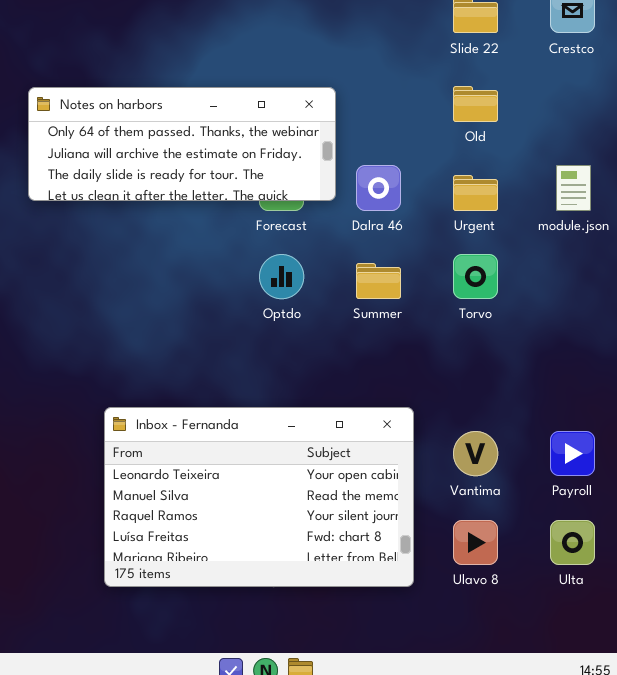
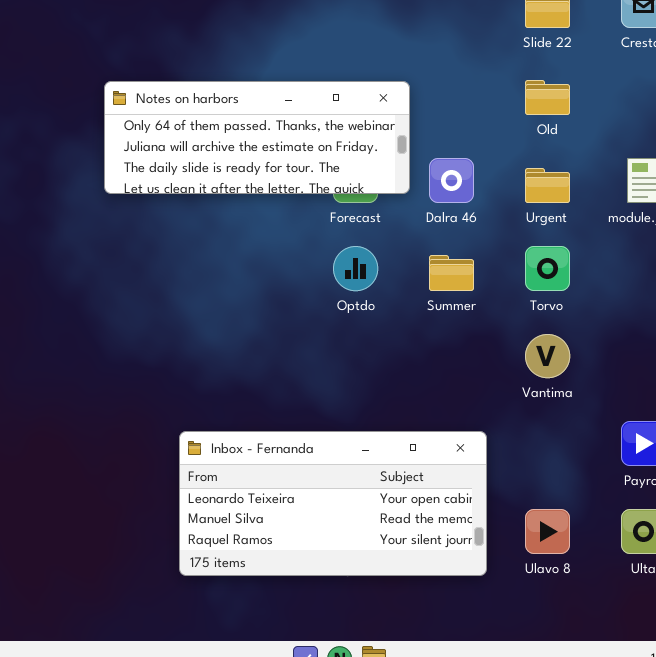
Inbox - Fernanda: [104,407,414,587] -> [179,431,487,576], resized
Vantima: [453,431,498,476] -> [525,334,570,378], moved

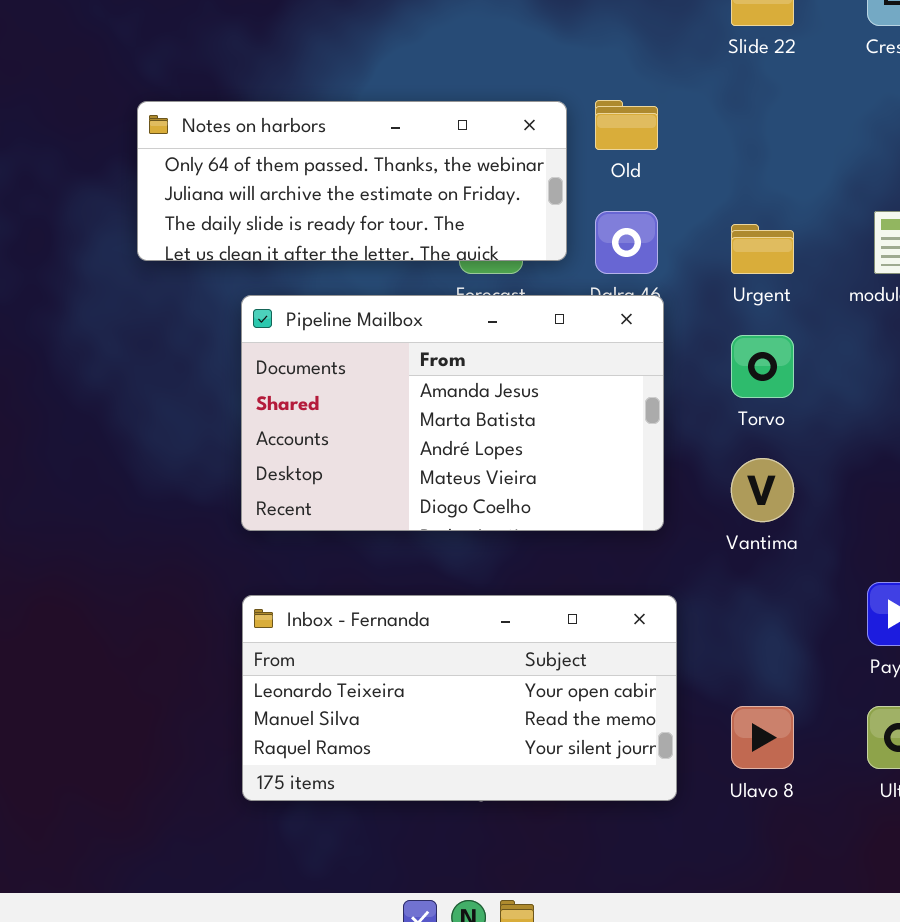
Old: [525,80,570,115] -> [595,100,658,150], moved
Pipeline Mailbox: none -> [241,295,664,531], opened

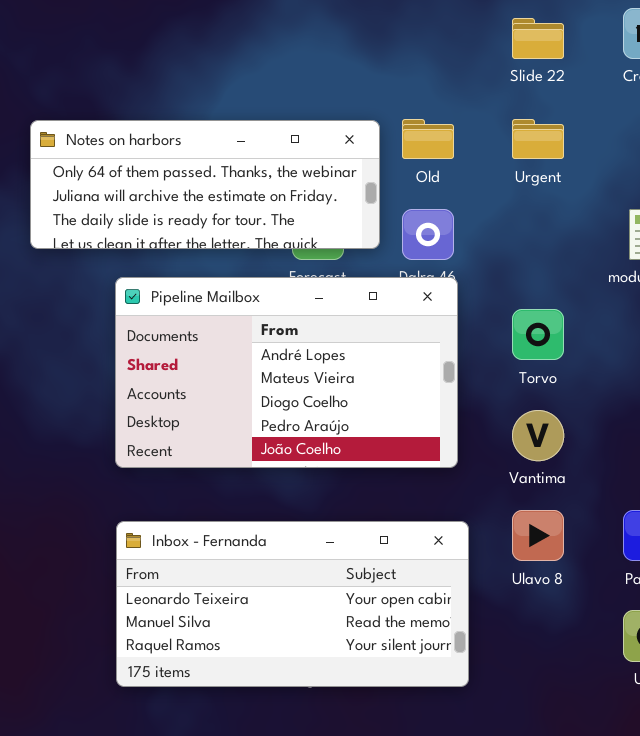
Urgent: [731,224,794,274] -> [512,119,564,159], moved
Pipeline Mailbox: [241,295,664,531] -> [115,277,458,468], scrolled down 2 rows
Ulavo 8: [731,706,794,769] -> [512,510,564,561], moved

